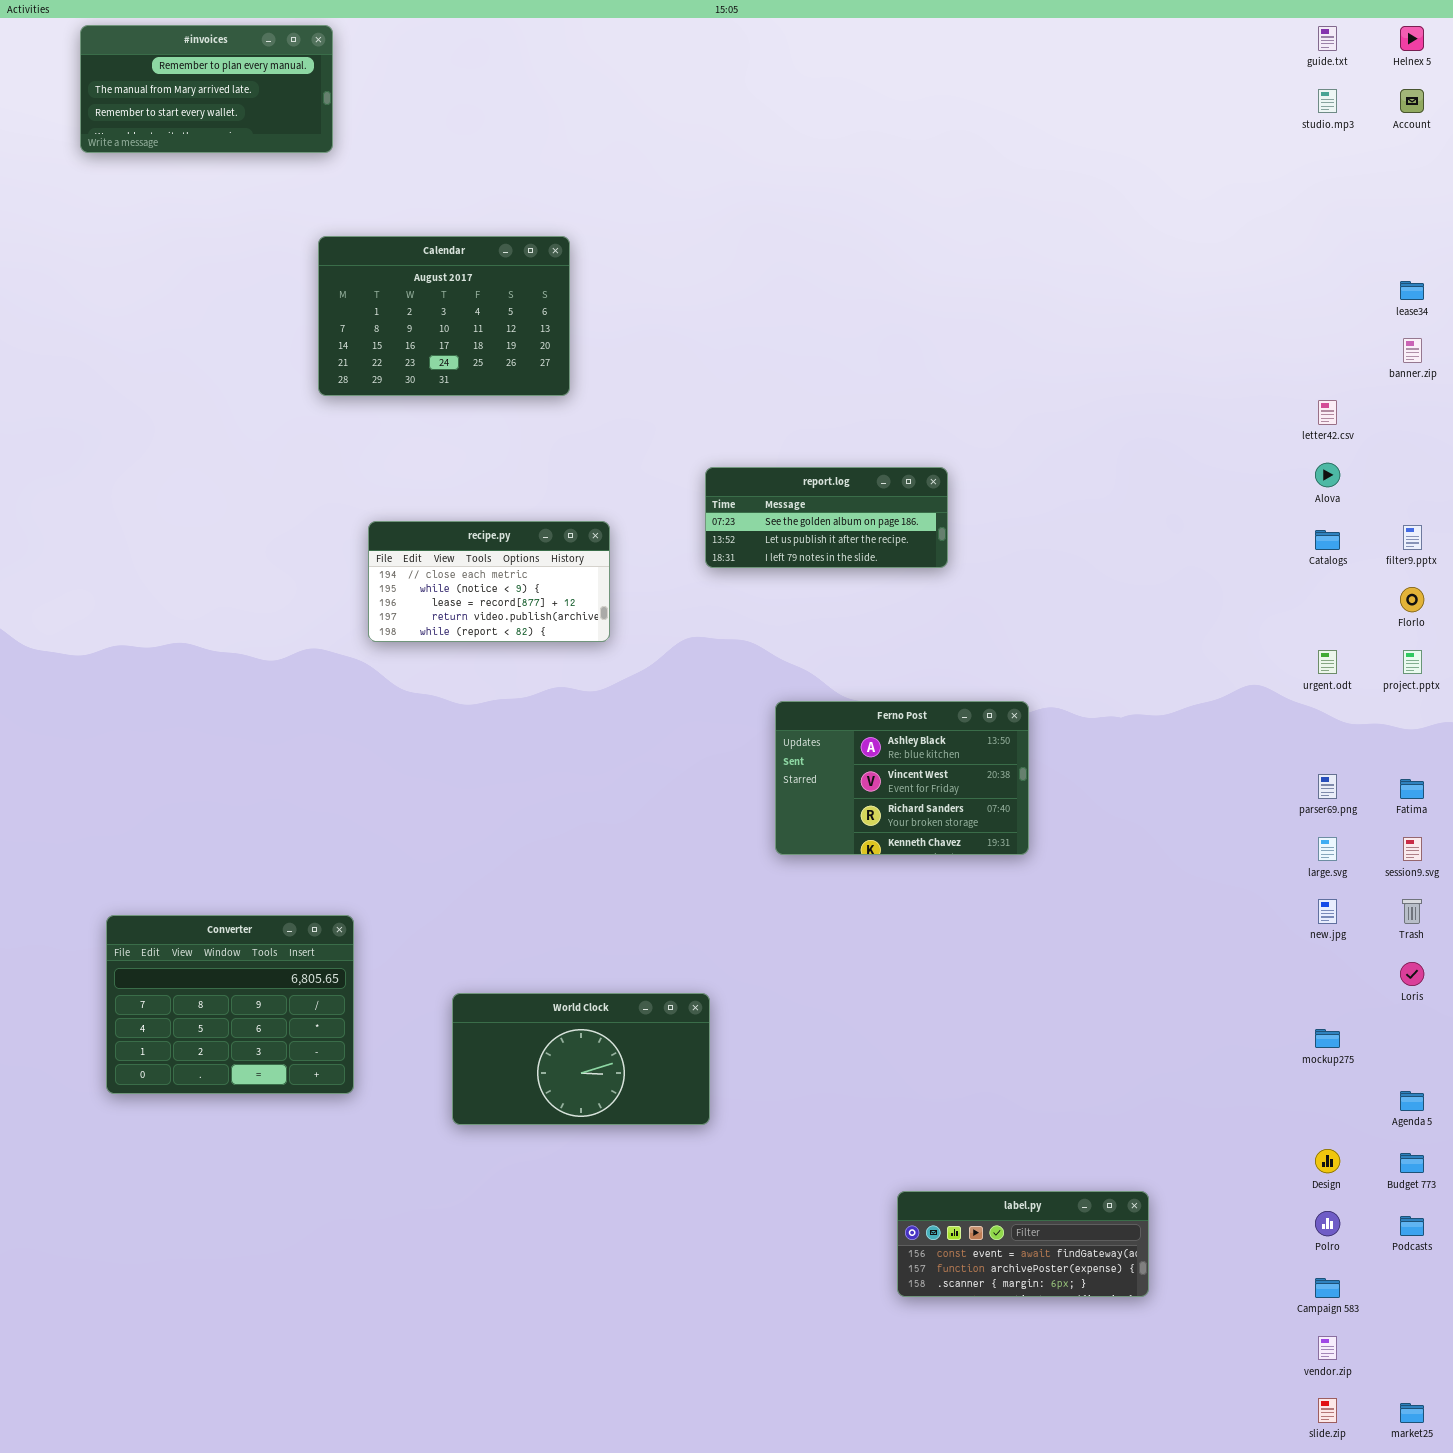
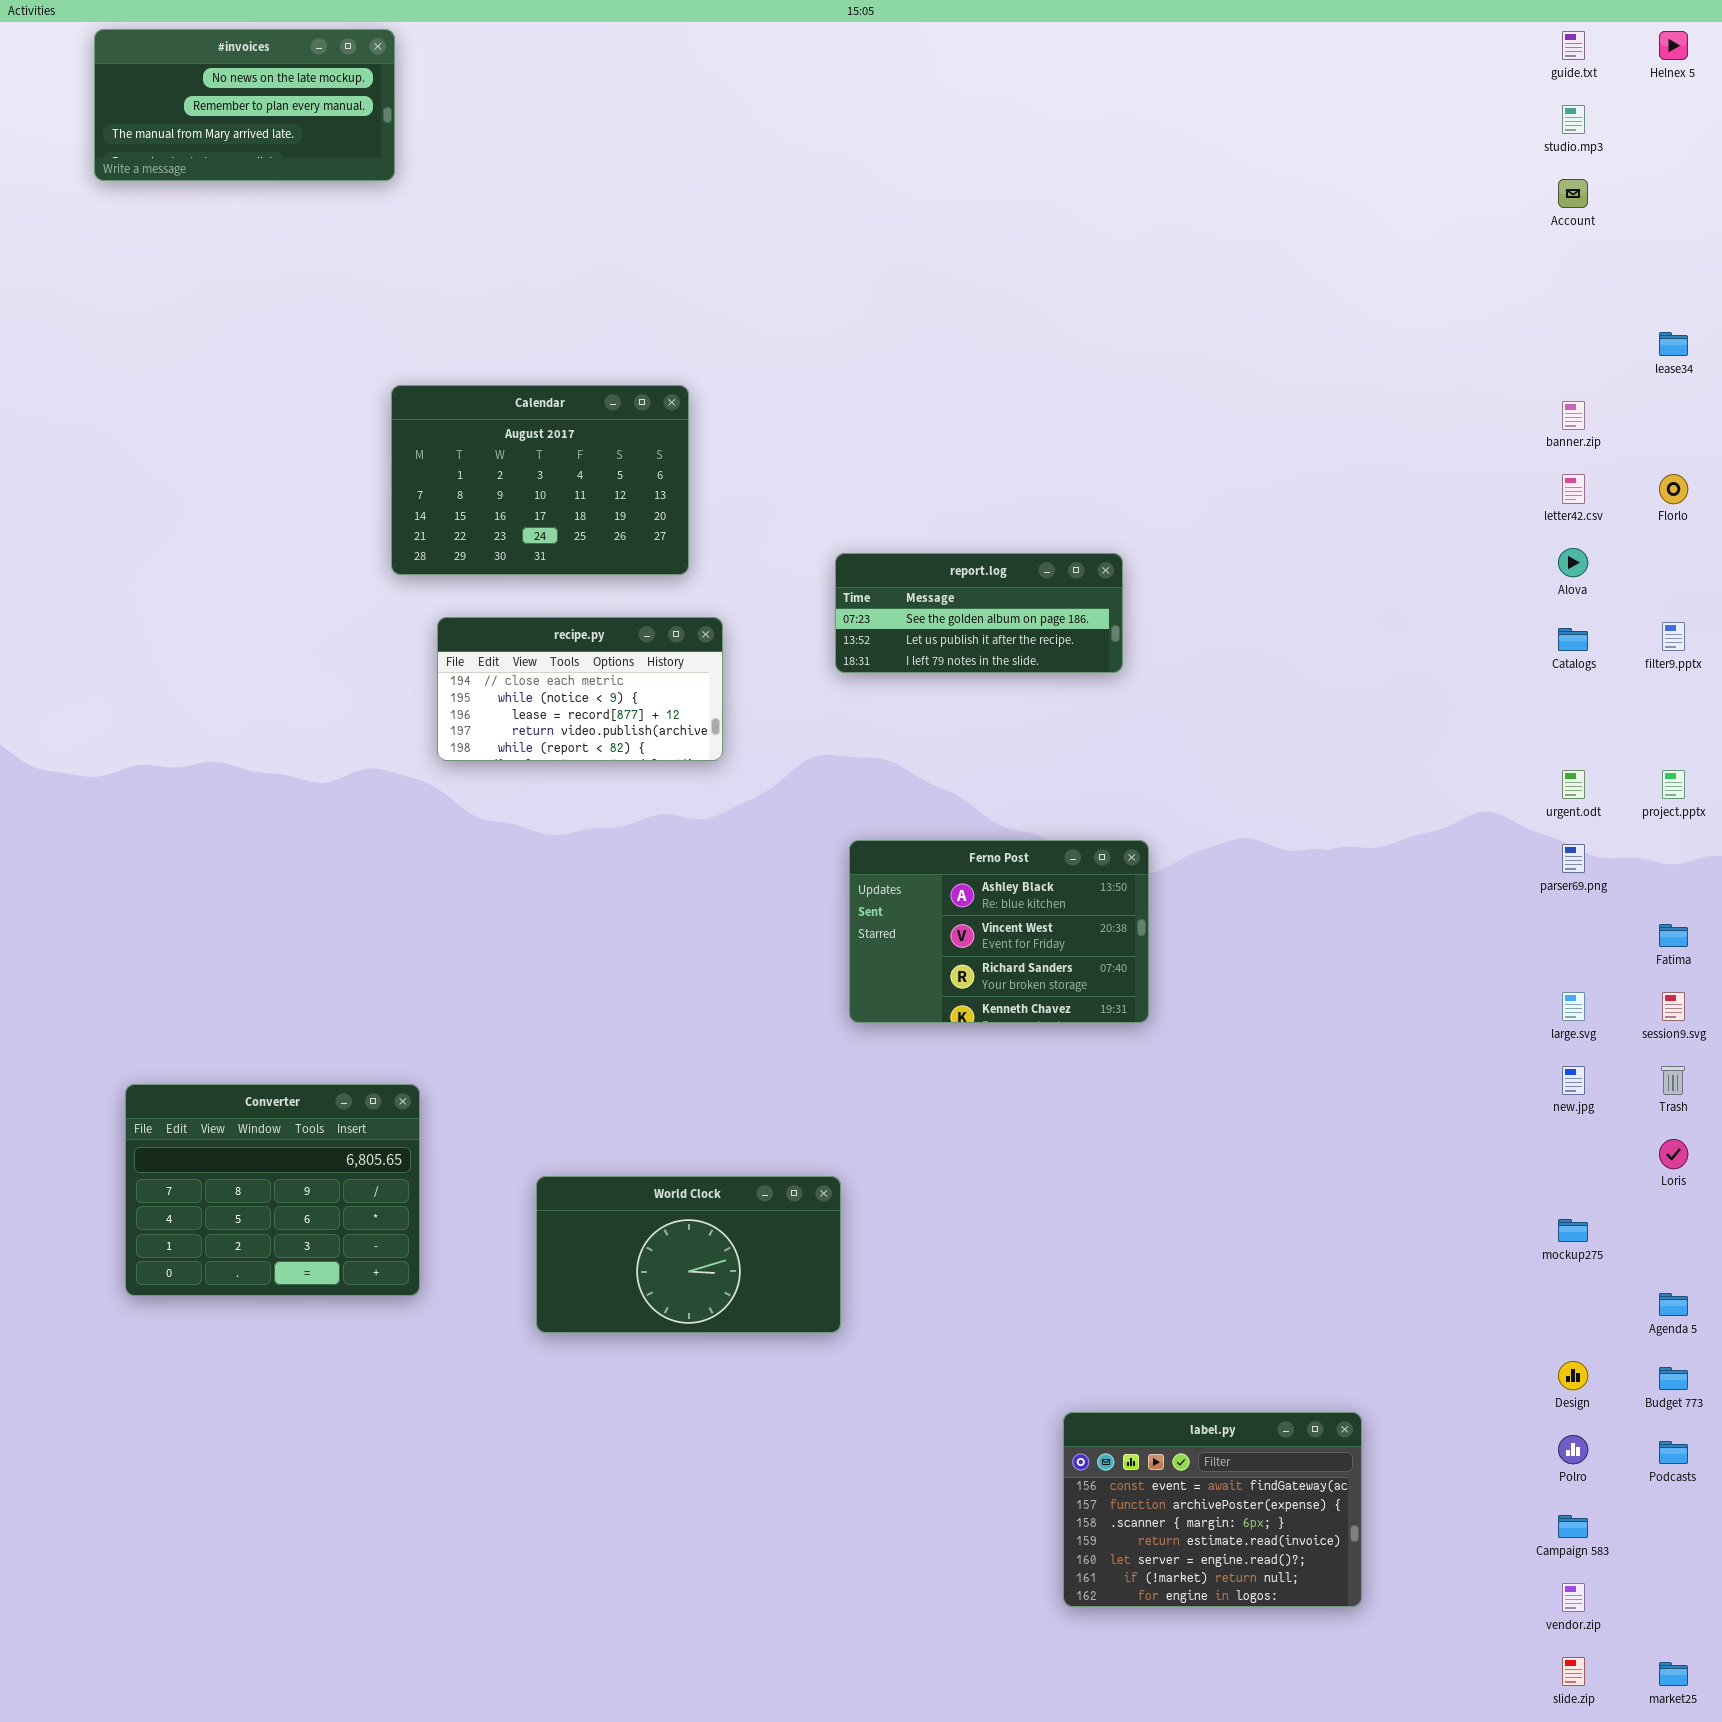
#invoices: [80,25,333,153] -> [94,29,395,181], scrolled up 1 row
Account: [1400,89,1424,113] -> [1558,179,1588,208], moved
Calendar: [318,236,570,396] -> [391,385,689,575], moved
banner.zip: [1403,338,1422,363] -> [1562,401,1585,430], moved
Florlo: [1400,587,1424,612] -> [1659,474,1688,504], moved
Ferno Post: [775,701,1029,855] -> [849,840,1149,1023], moved
parser69.png: [1318,774,1337,799] -> [1562,844,1585,873], moved
label.py: [897,1191,1149,1297] -> [1063,1412,1362,1607], resized

